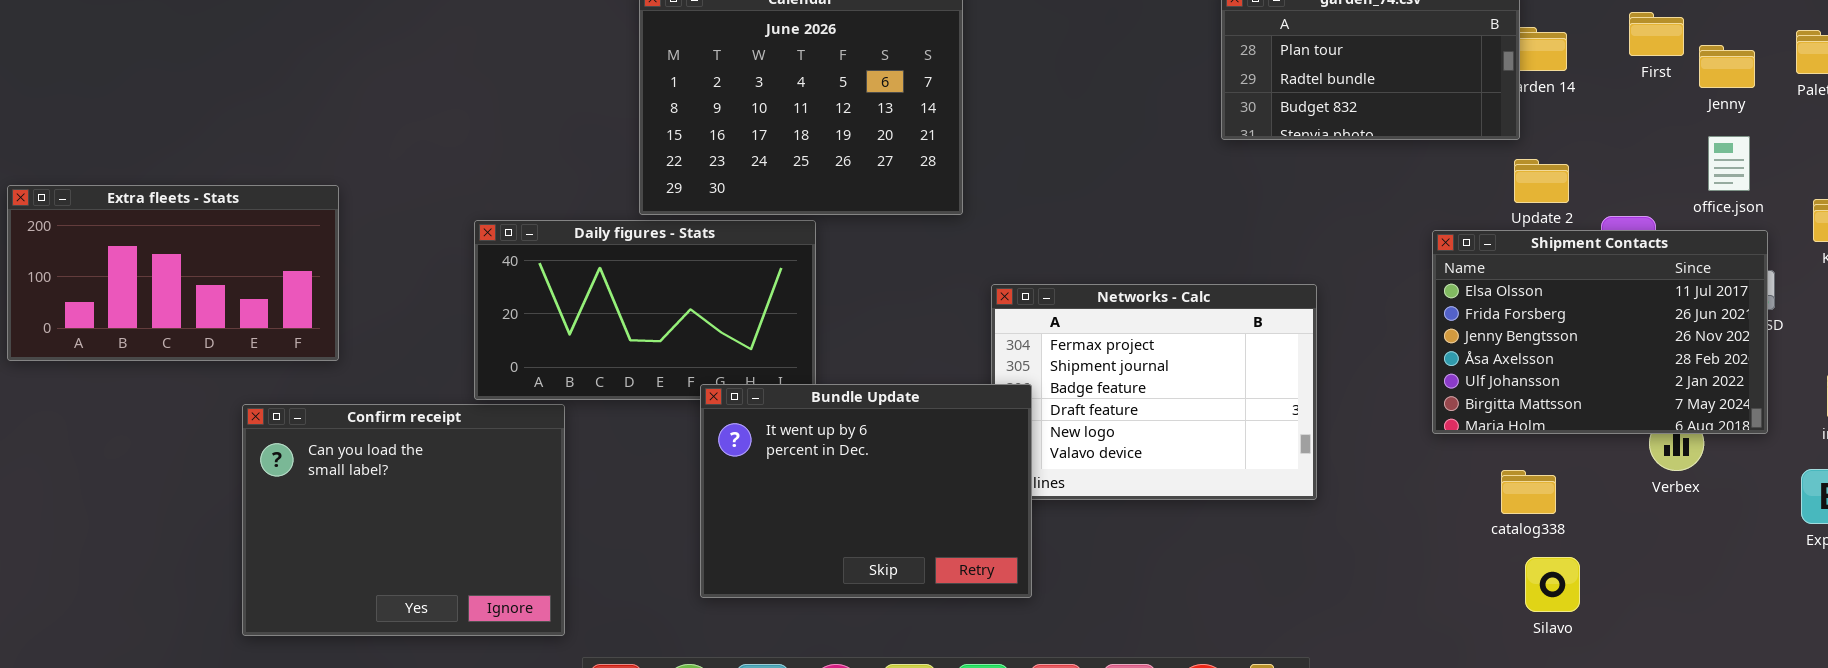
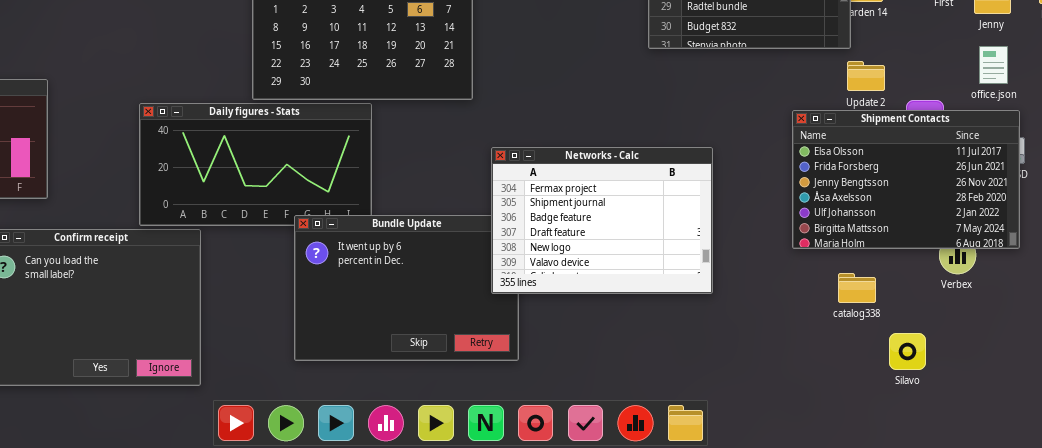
Networks - Calc: [991,284,1317,500] -> [491,147,713,294], raised
Silavo: [1525,557,1580,612] -> [889,333,926,370], moved

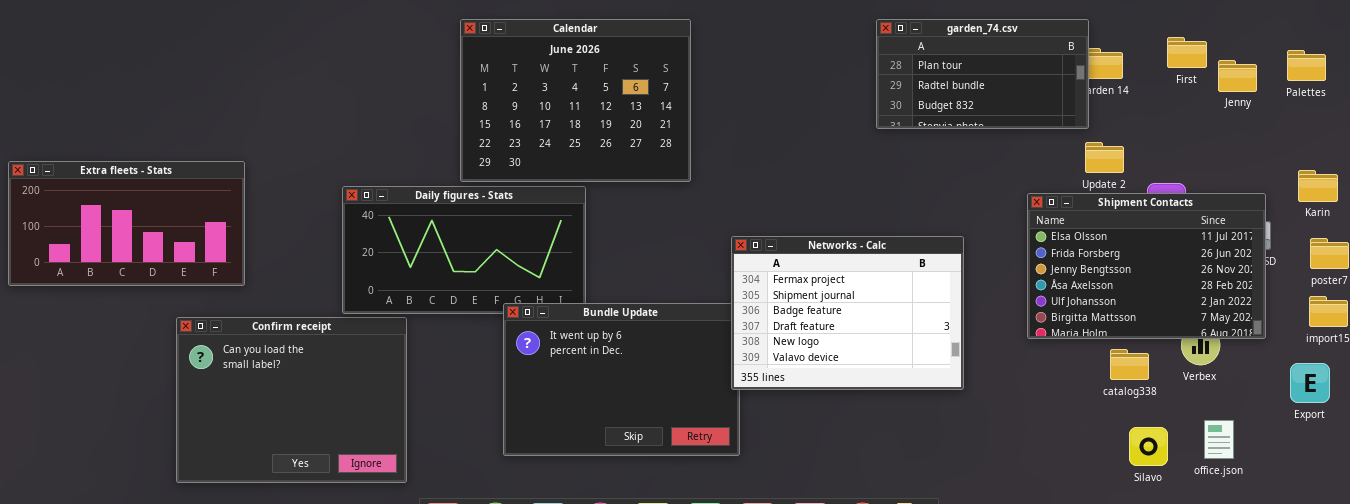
office.json: [979,46,1008,84] -> [1204,420,1234,459], moved
Networks - Calc: [491,147,713,294] -> [731,236,964,390], moved
catalog338: [838,273,876,303] -> [1110,349,1149,380], moved

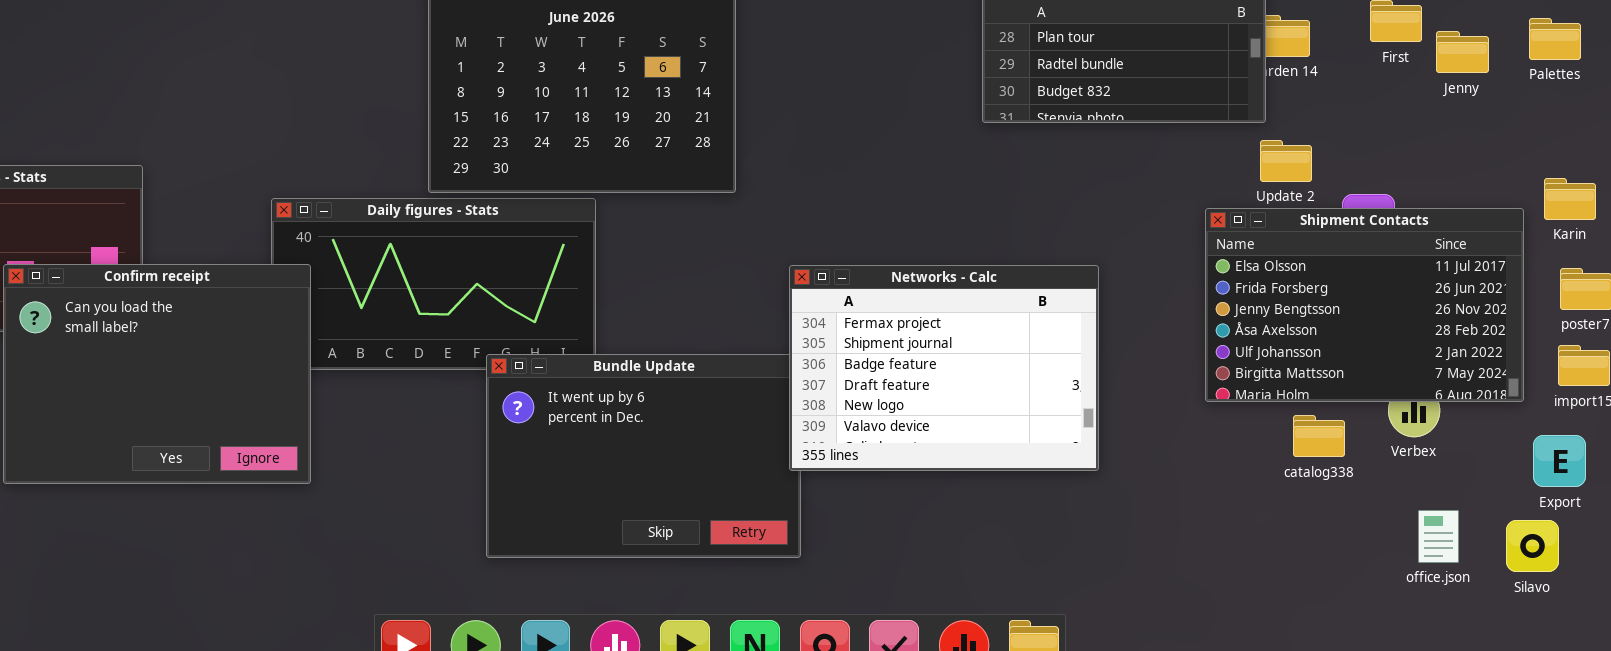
Shipment Contacts: [1027,193,1266,339] -> [1205,208,1524,402], moved
Confirm receipt: [176,317,407,483] -> [3,264,311,484], moved
Silavo: [1129,427,1168,466] -> [1506,520,1559,572], moved

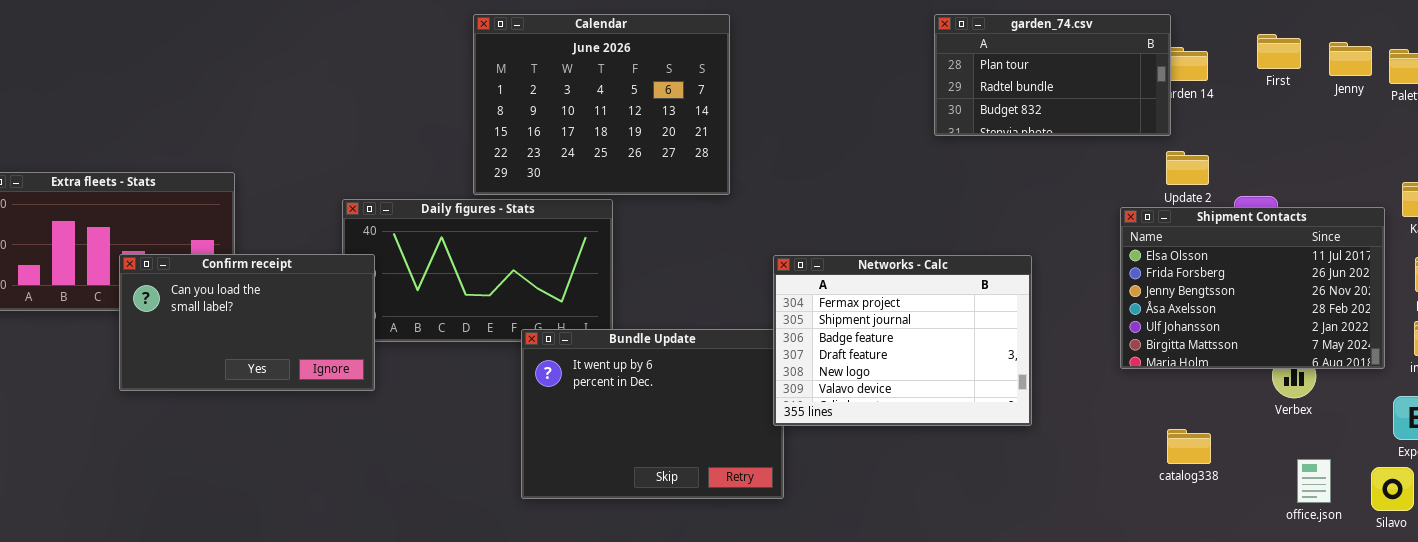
Jenny: [1436,31,1489,73] -> [1329,42,1372,76], moved
Confirm receipt: [3,264,311,484] -> [119,254,375,391], resized
catalog338: [1293,415,1345,457] -> [1167,429,1211,464], moved

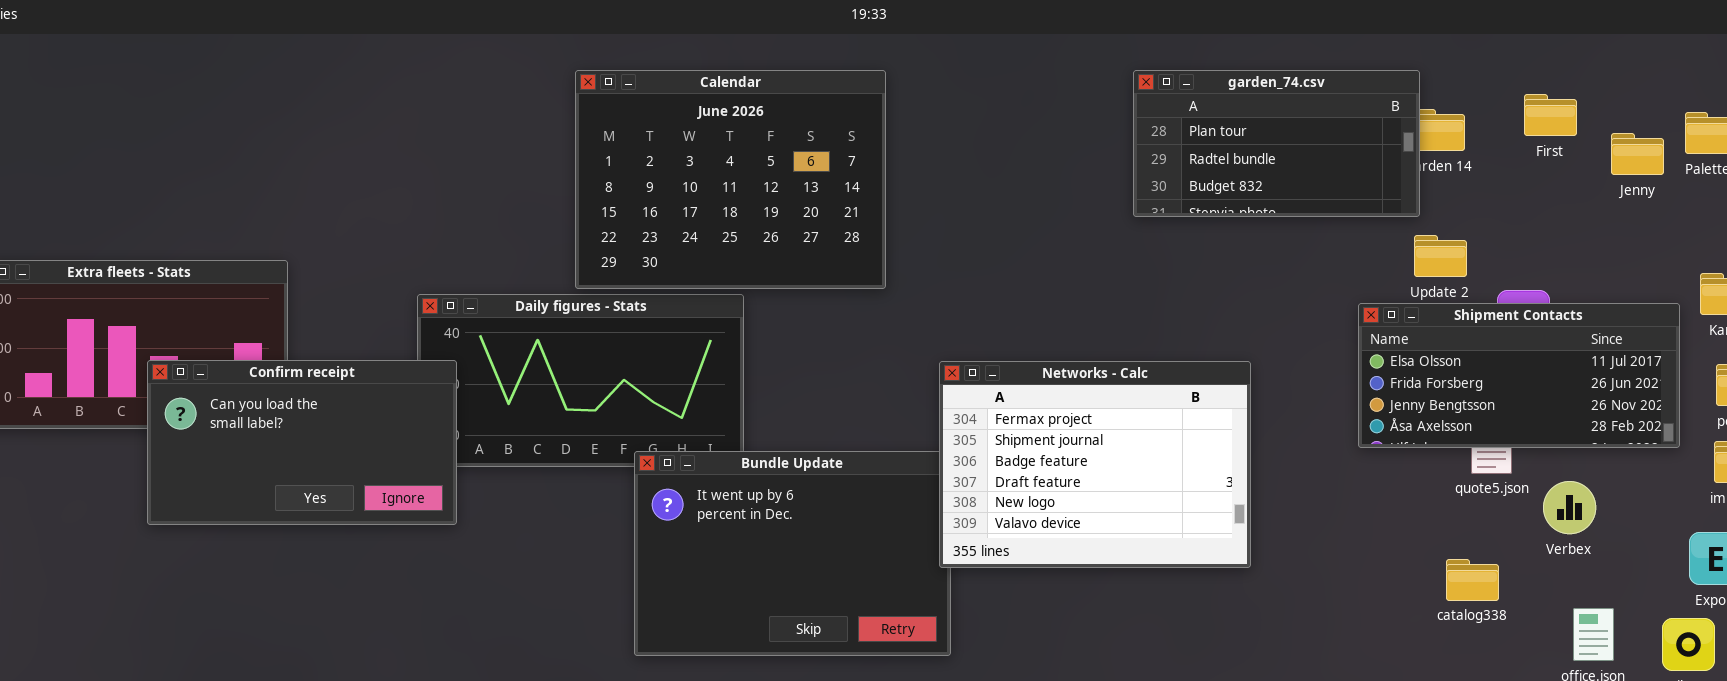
Jenny: [1329,42,1372,76] -> [1611,133,1664,175], moved
Shipment Contacts: [1120,207,1385,369] -> [1358,303,1680,448], resized
catalog338: [1167,429,1211,464] -> [1446,559,1499,601], moved

